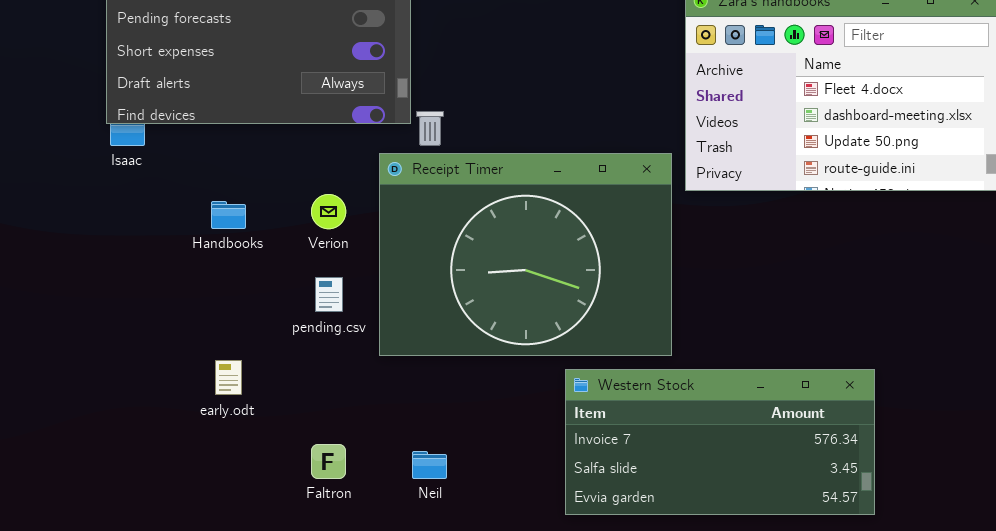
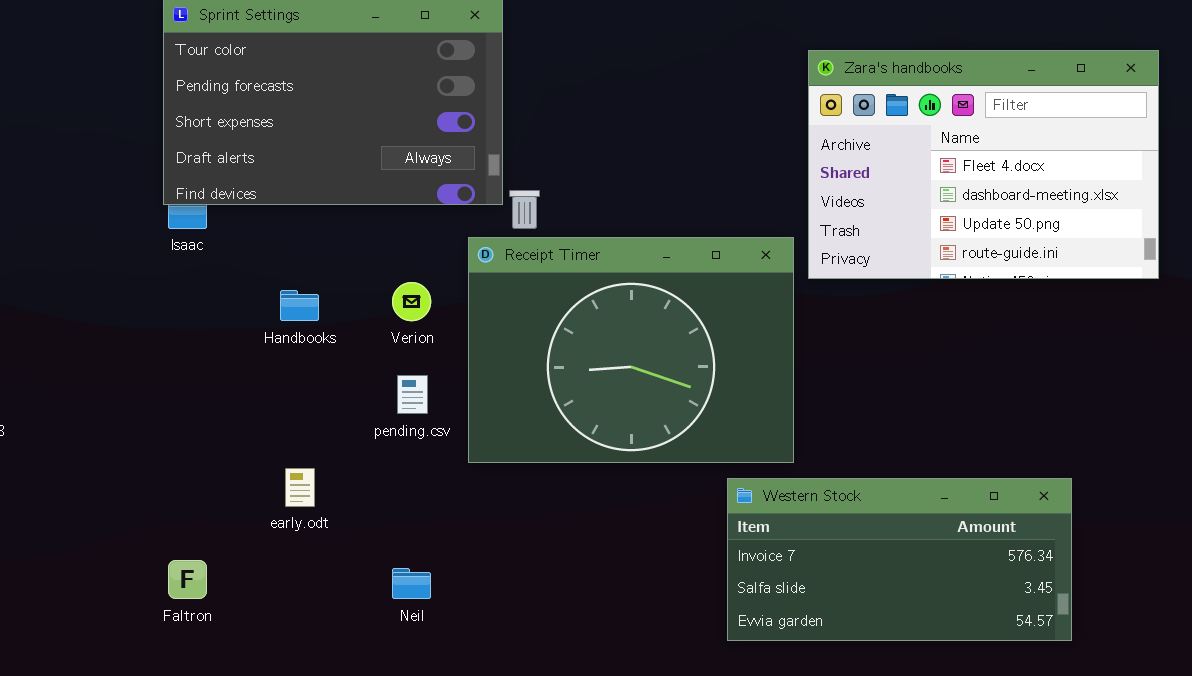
Western Stock: [565,369,875,515] -> [727,478,1072,641], moved
Faltron: [311,444,346,479] -> [168,560,207,599], moved
Neil: [412,451,447,479] -> [392,568,431,599], moved

